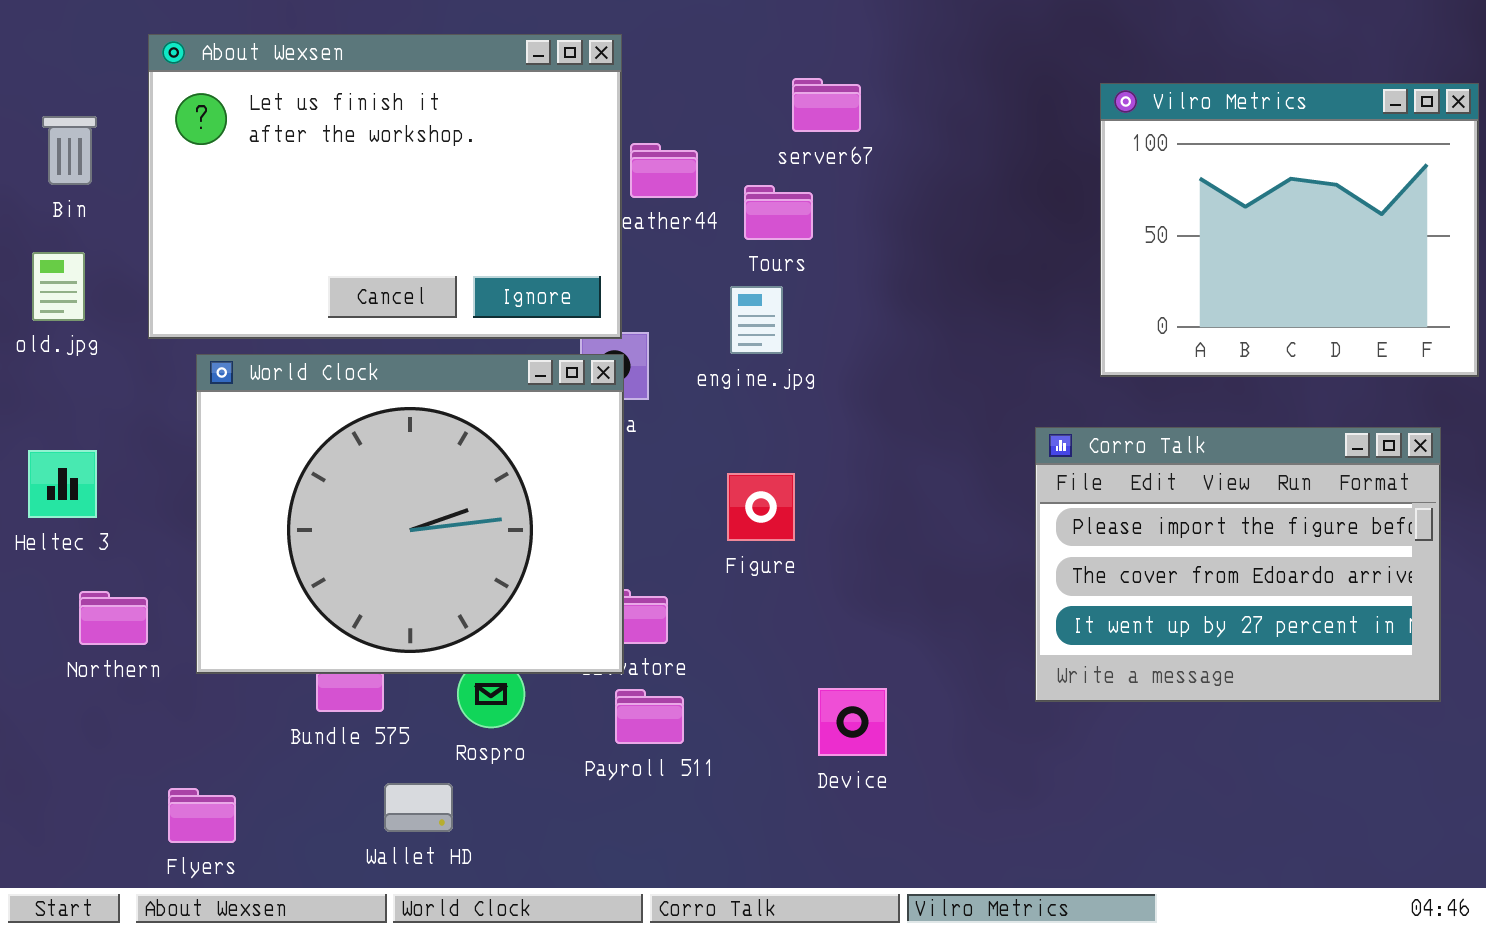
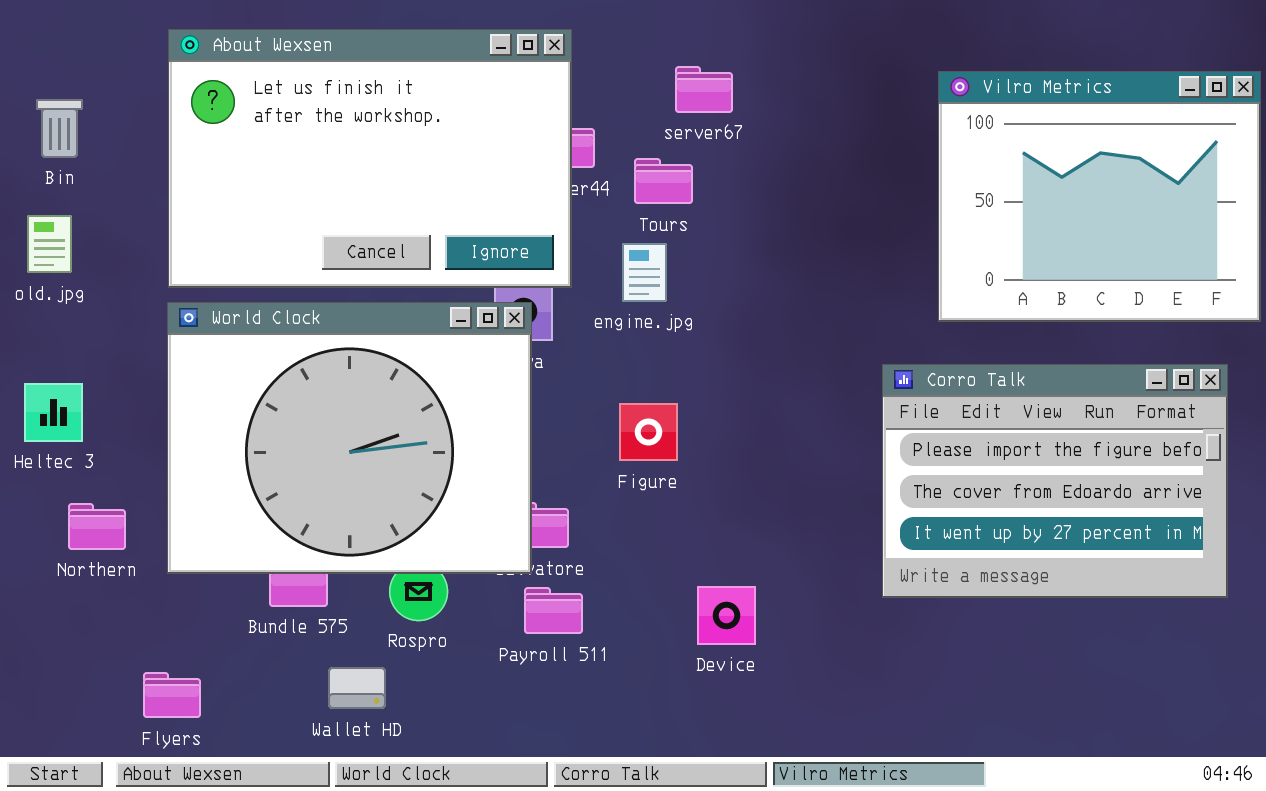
About Wexsen: [148,34,622,339] -> [168,29,572,288], moved

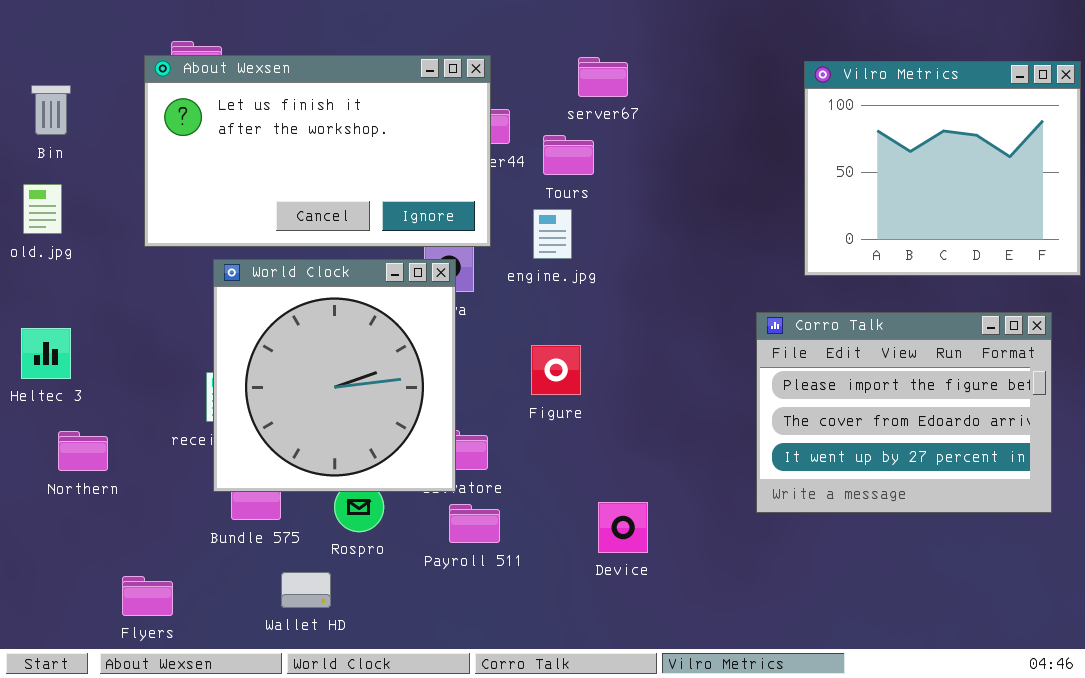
About Wexsen: [168,29,572,288] -> [144,55,491,247], resized
World Clock: [167,302,532,574] -> [213,259,456,492], resized

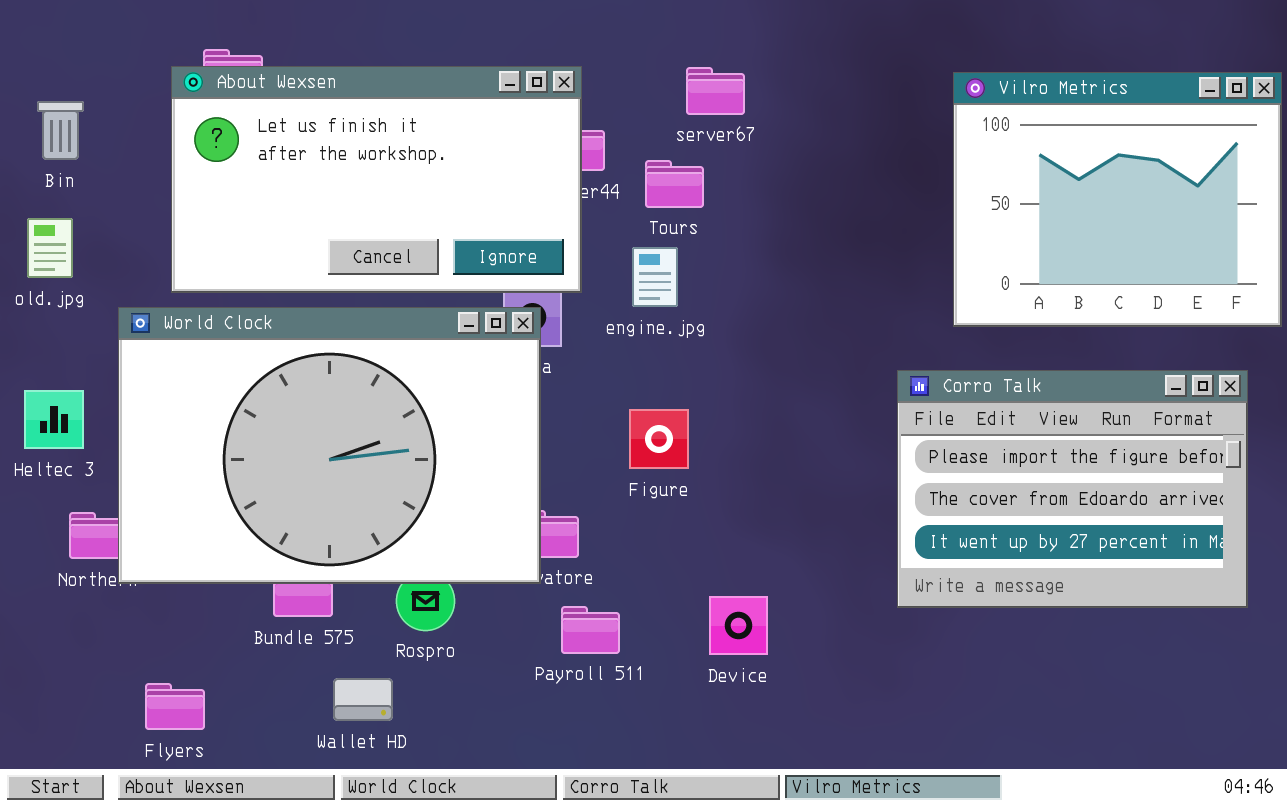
World Clock: [213,259,456,492] -> [118,307,541,584], resized
Payroll 511: [449,504,500,543] -> [561,606,620,654], moved

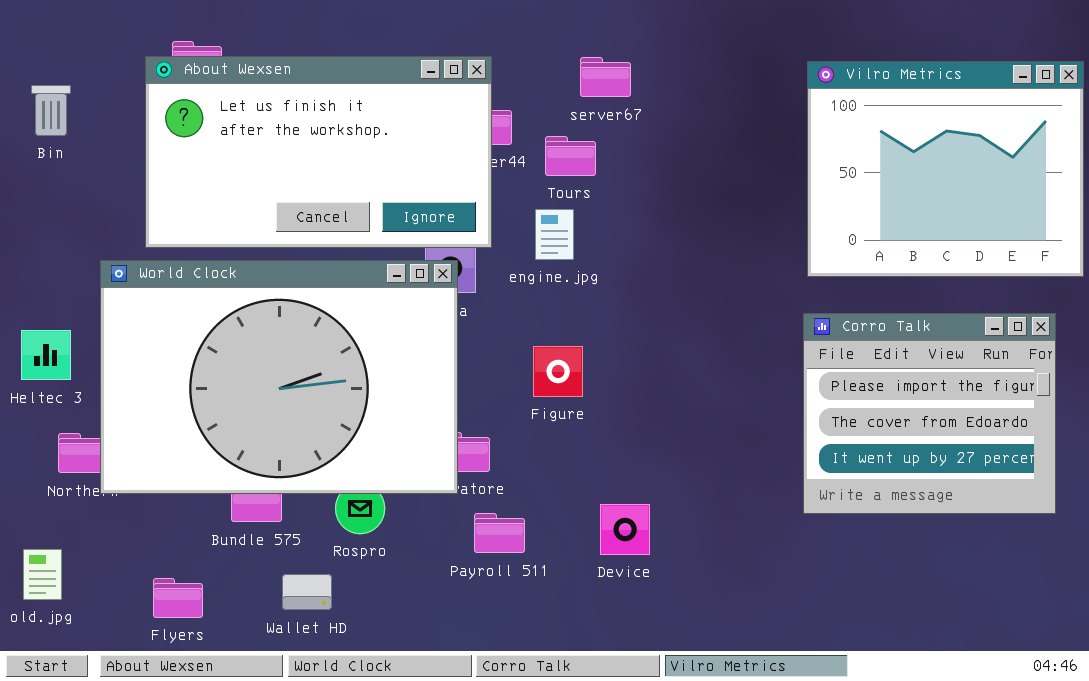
old.jpg: [27,218,73,278] -> [23,549,62,600], moved
Corro Talk: [897,370,1248,608] -> [803,313,1056,514], resized
Flyers: [145,683,205,730] -> [153,578,203,618], moved

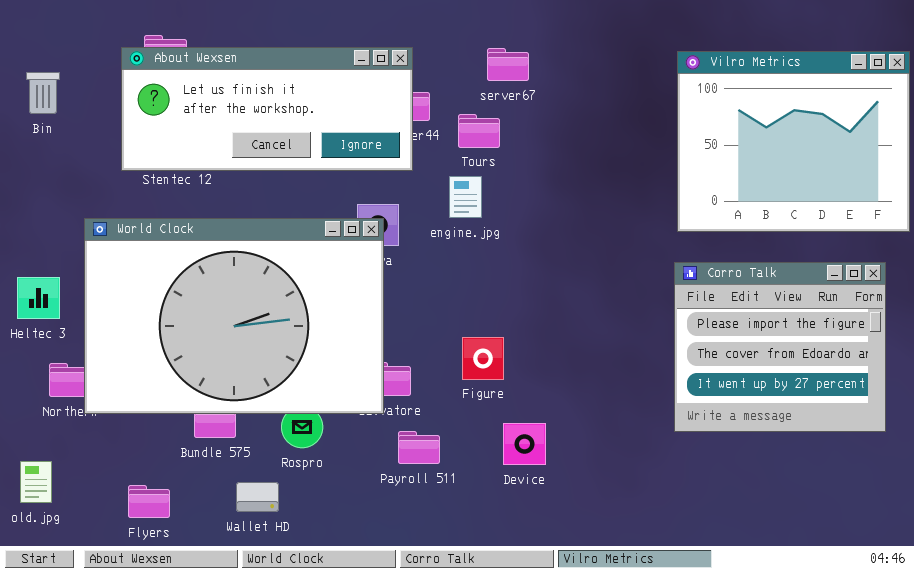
About Wexsen: [145,56,492,248] -> [121,47,413,171], resized
Figure: [533,346,583,397] -> [462,337,504,380], moved

